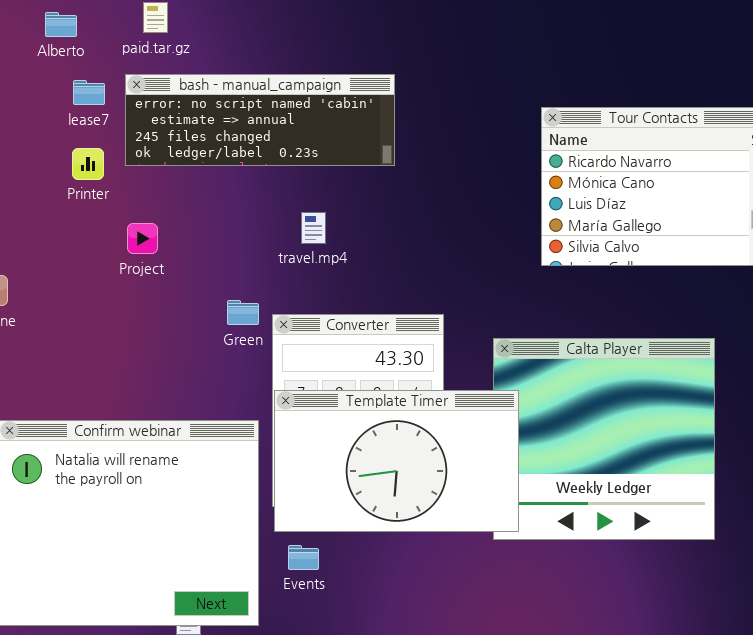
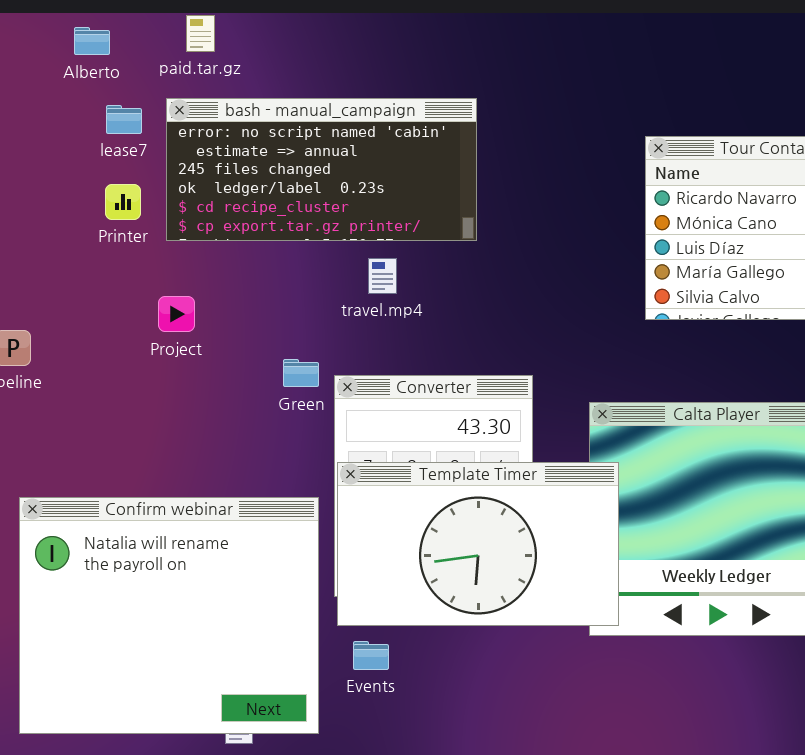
bash - manual_campaign: [125,74,395,166] -> [166,98,477,241], resized
Project: [127,223,158,254] -> [158,296,195,332], moved

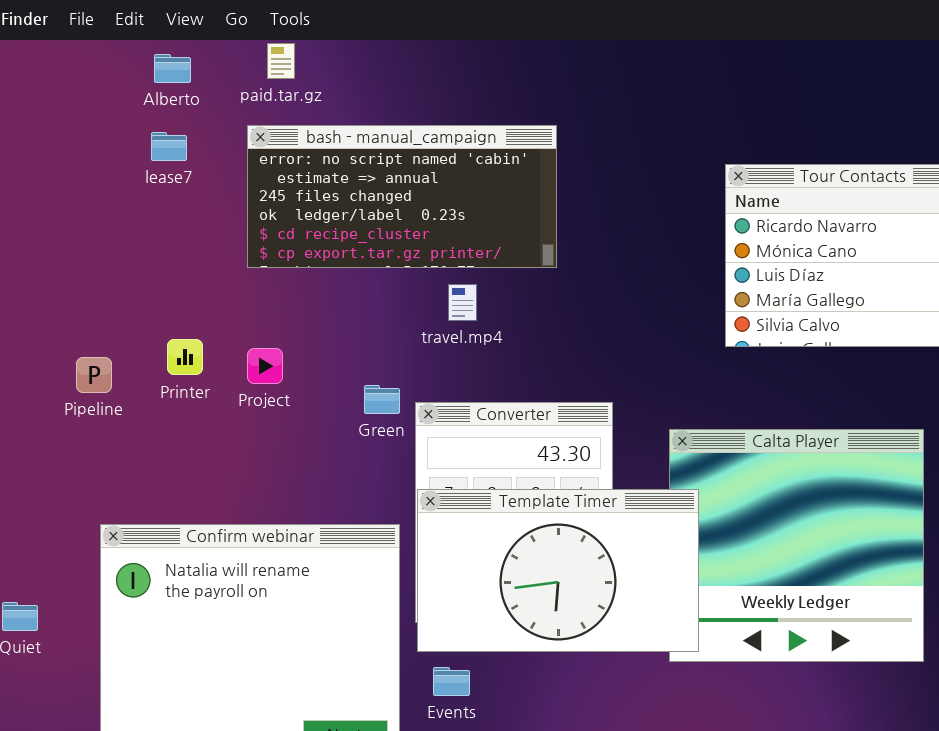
lease7: [106,105,142,134] -> [151,132,187,161], moved
Printer: [105,184,141,220] -> [167,339,203,375], moved
Project: [158,296,195,332] -> [247,348,283,384], moved

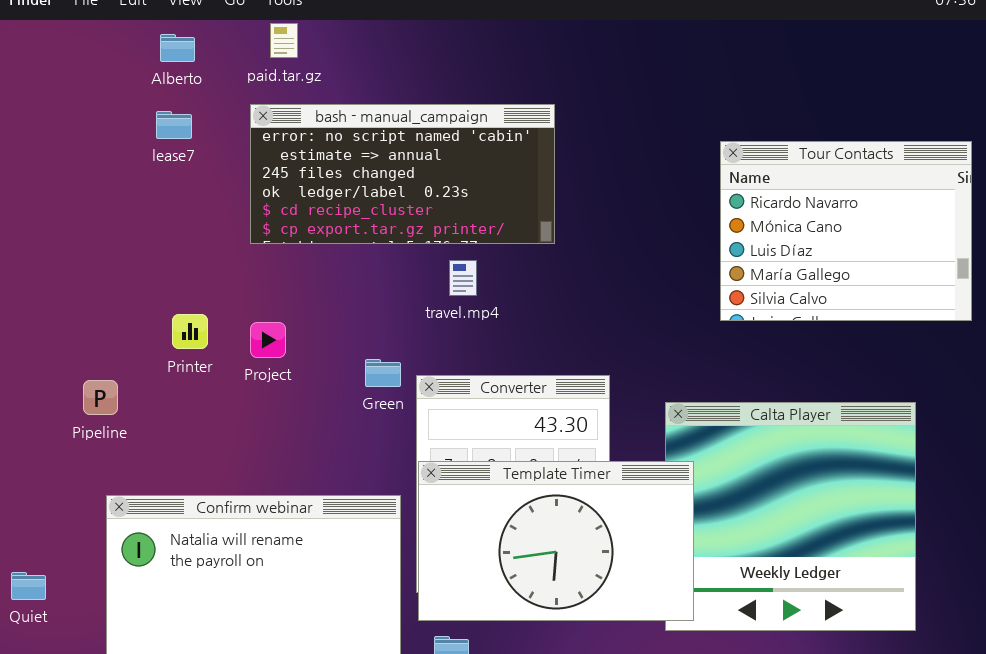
Pipeline: [76,357,112,393] -> [83,380,118,415], moved

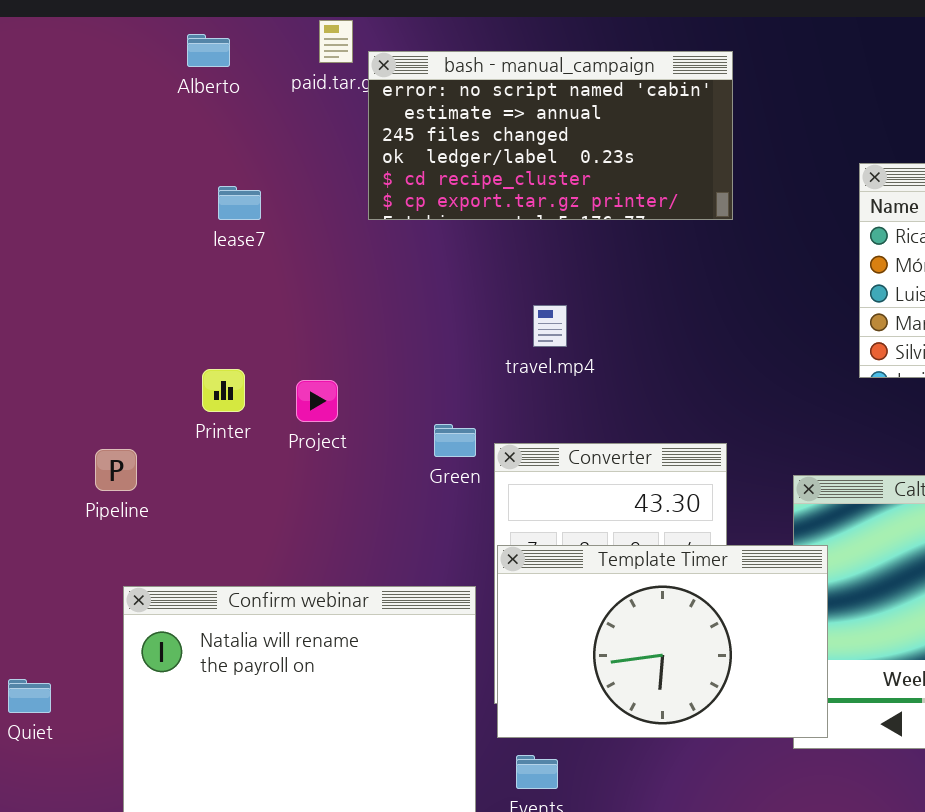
bash - manual_campaign: [250,104,555,244] -> [368,51,733,220], moved
lease7: [156,111,192,139] -> [218,186,261,220], moved

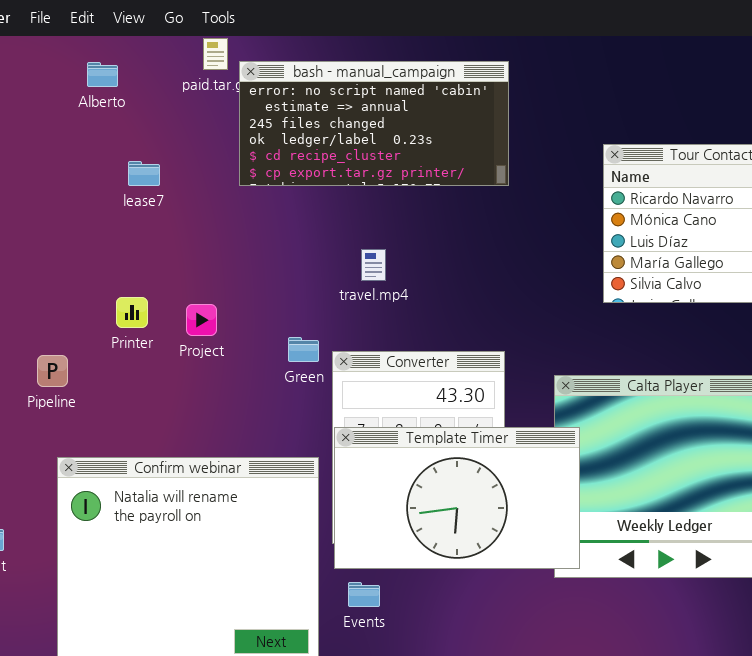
Alberto: [187,34,230,67] -> [87,62,118,87], moved

